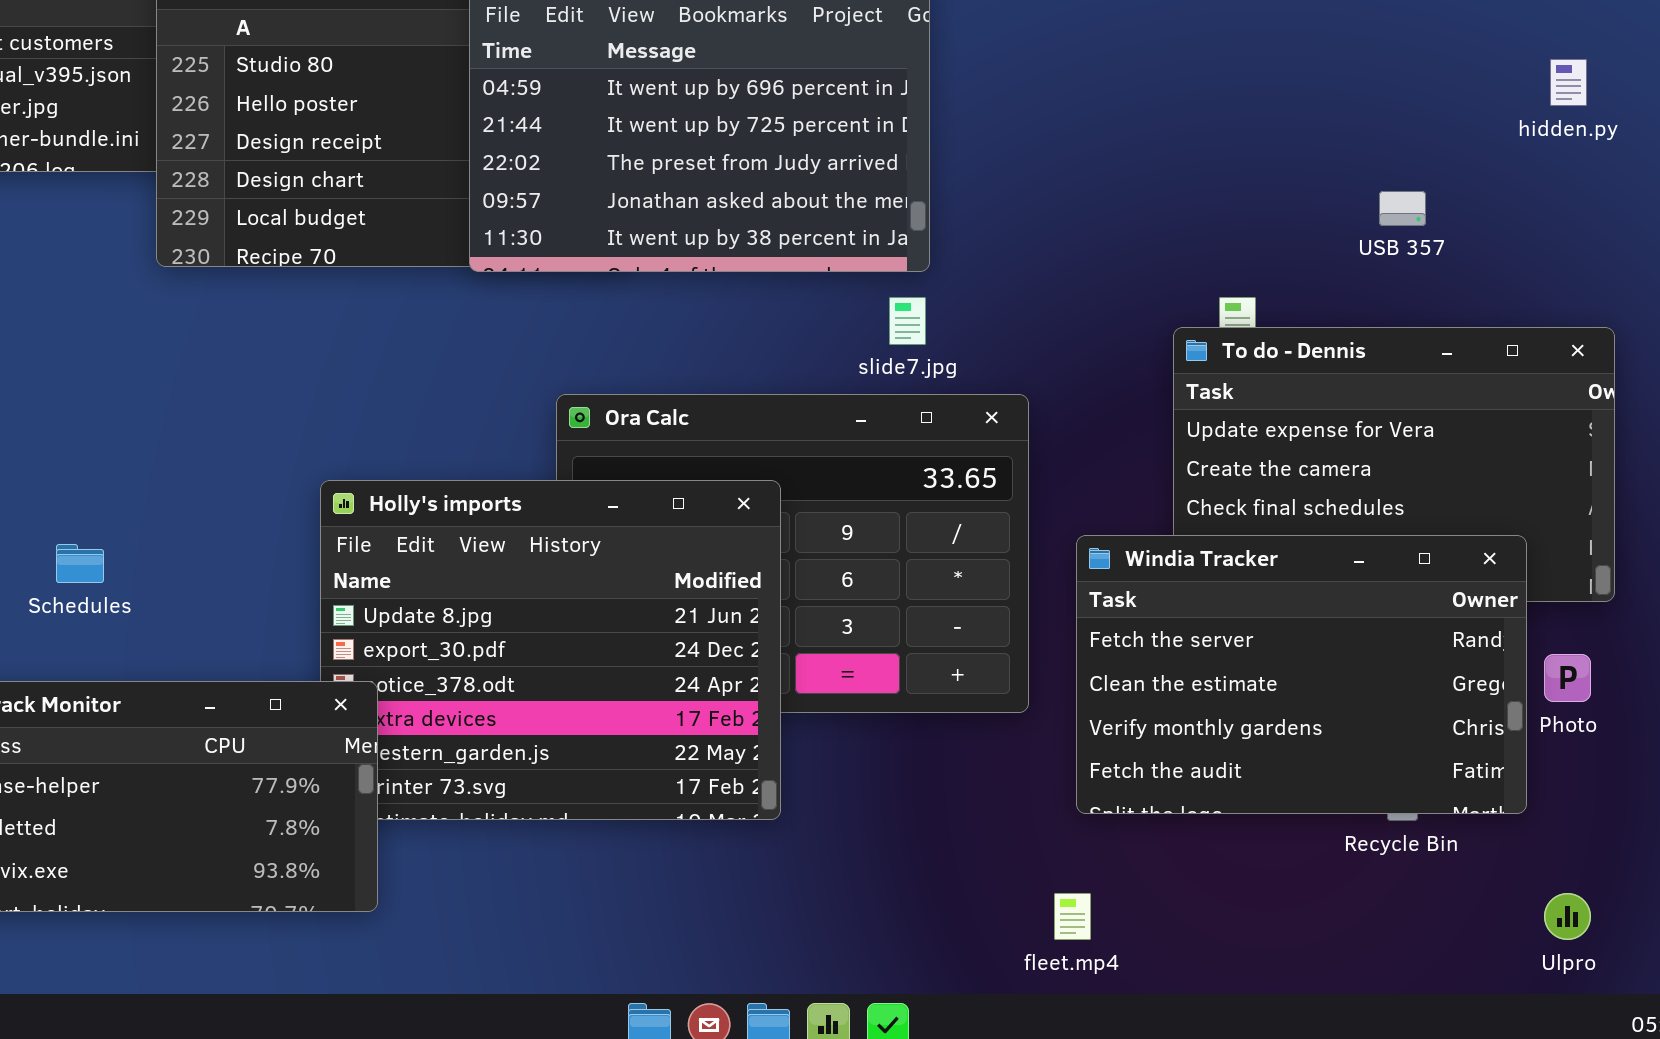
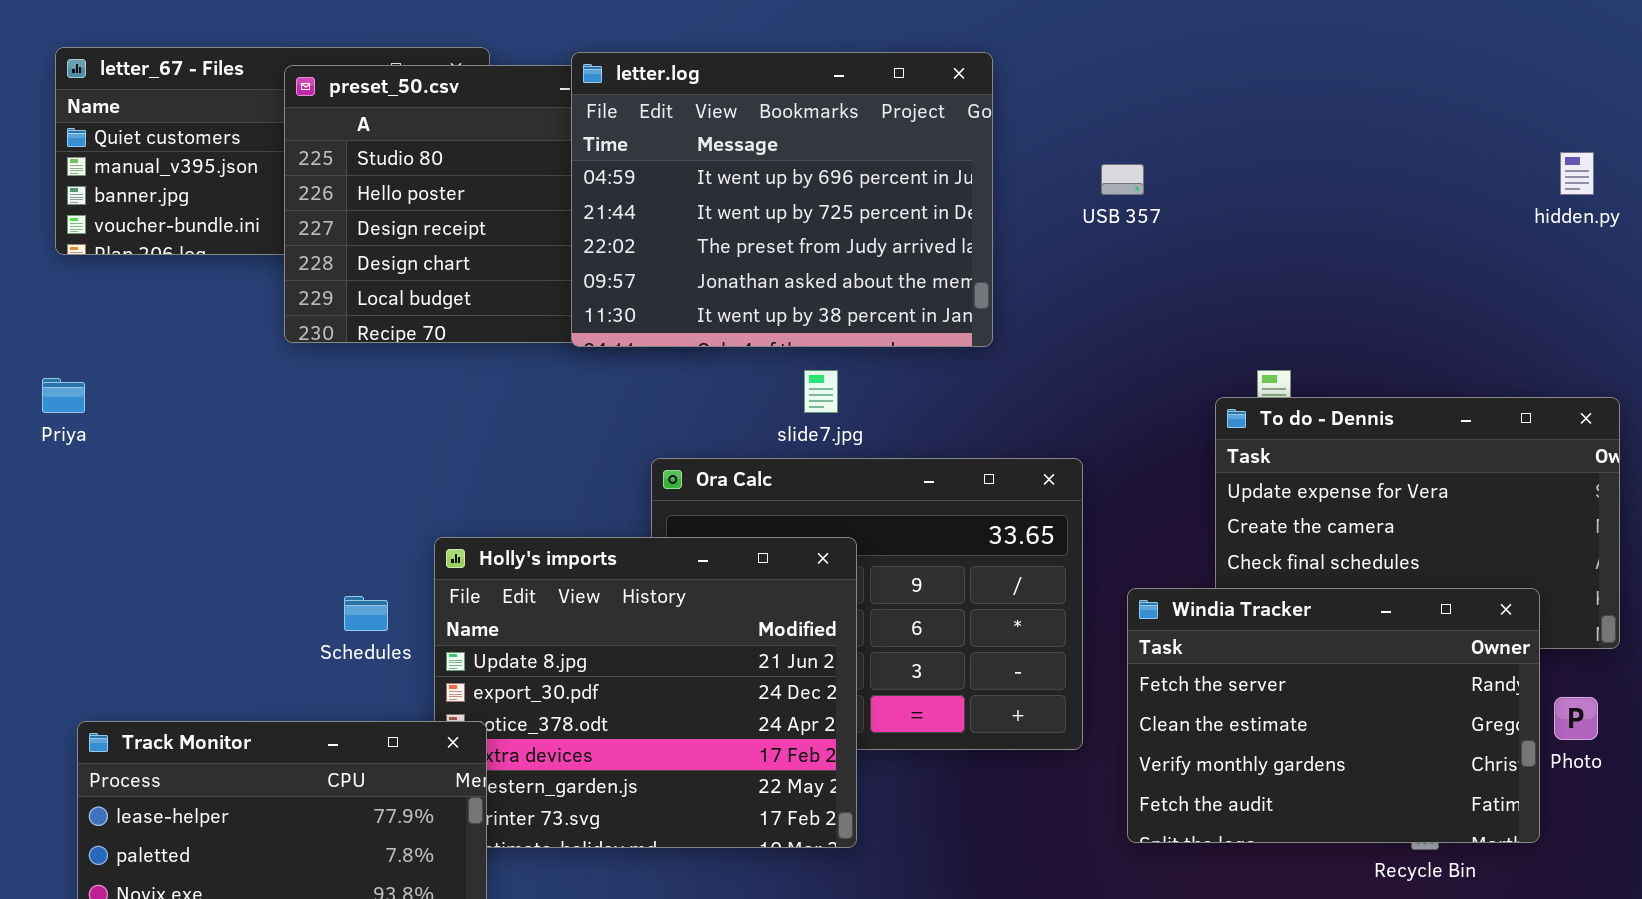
USB 357: [1379,191,1426,226] -> [1101,164,1144,195], moved
slide7.jpg: [889,297,926,345] -> [804,370,838,413], moved
Schedules: [56,544,104,583] -> [344,596,388,631], moved

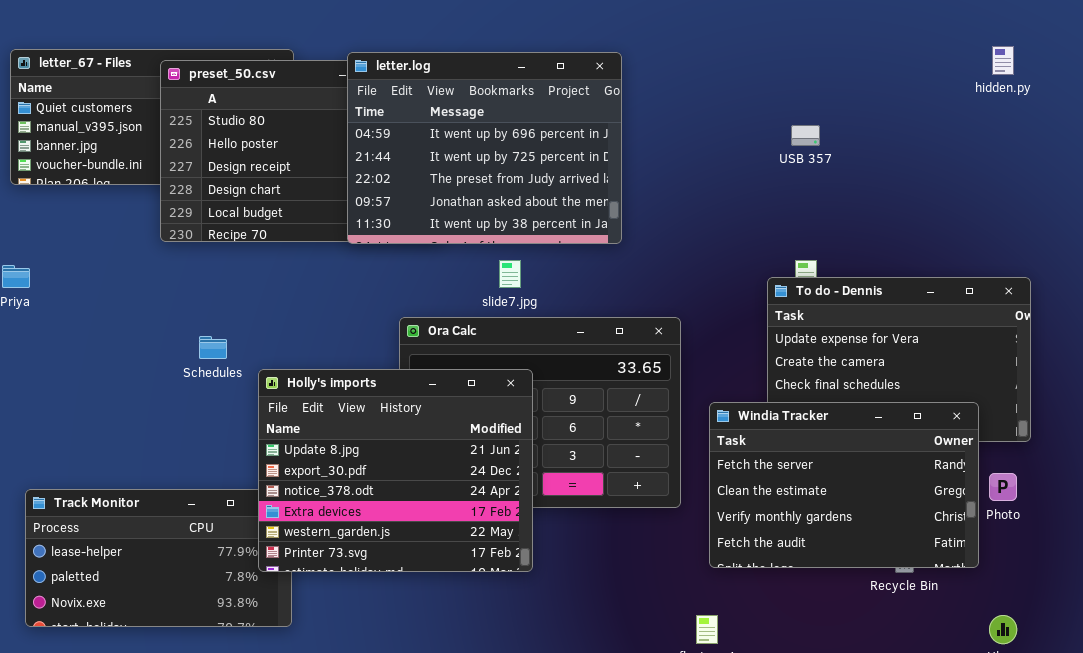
hidden.py: [1560,152,1594,195] -> [992,46,1014,75], moved
USB 357: [1101,164,1144,195] -> [791,125,820,146], moved
Holly's imports: [434,537,857,848] -> [258,369,533,572], raised
Schedules: [344,596,388,631] -> [199,336,227,359], moved

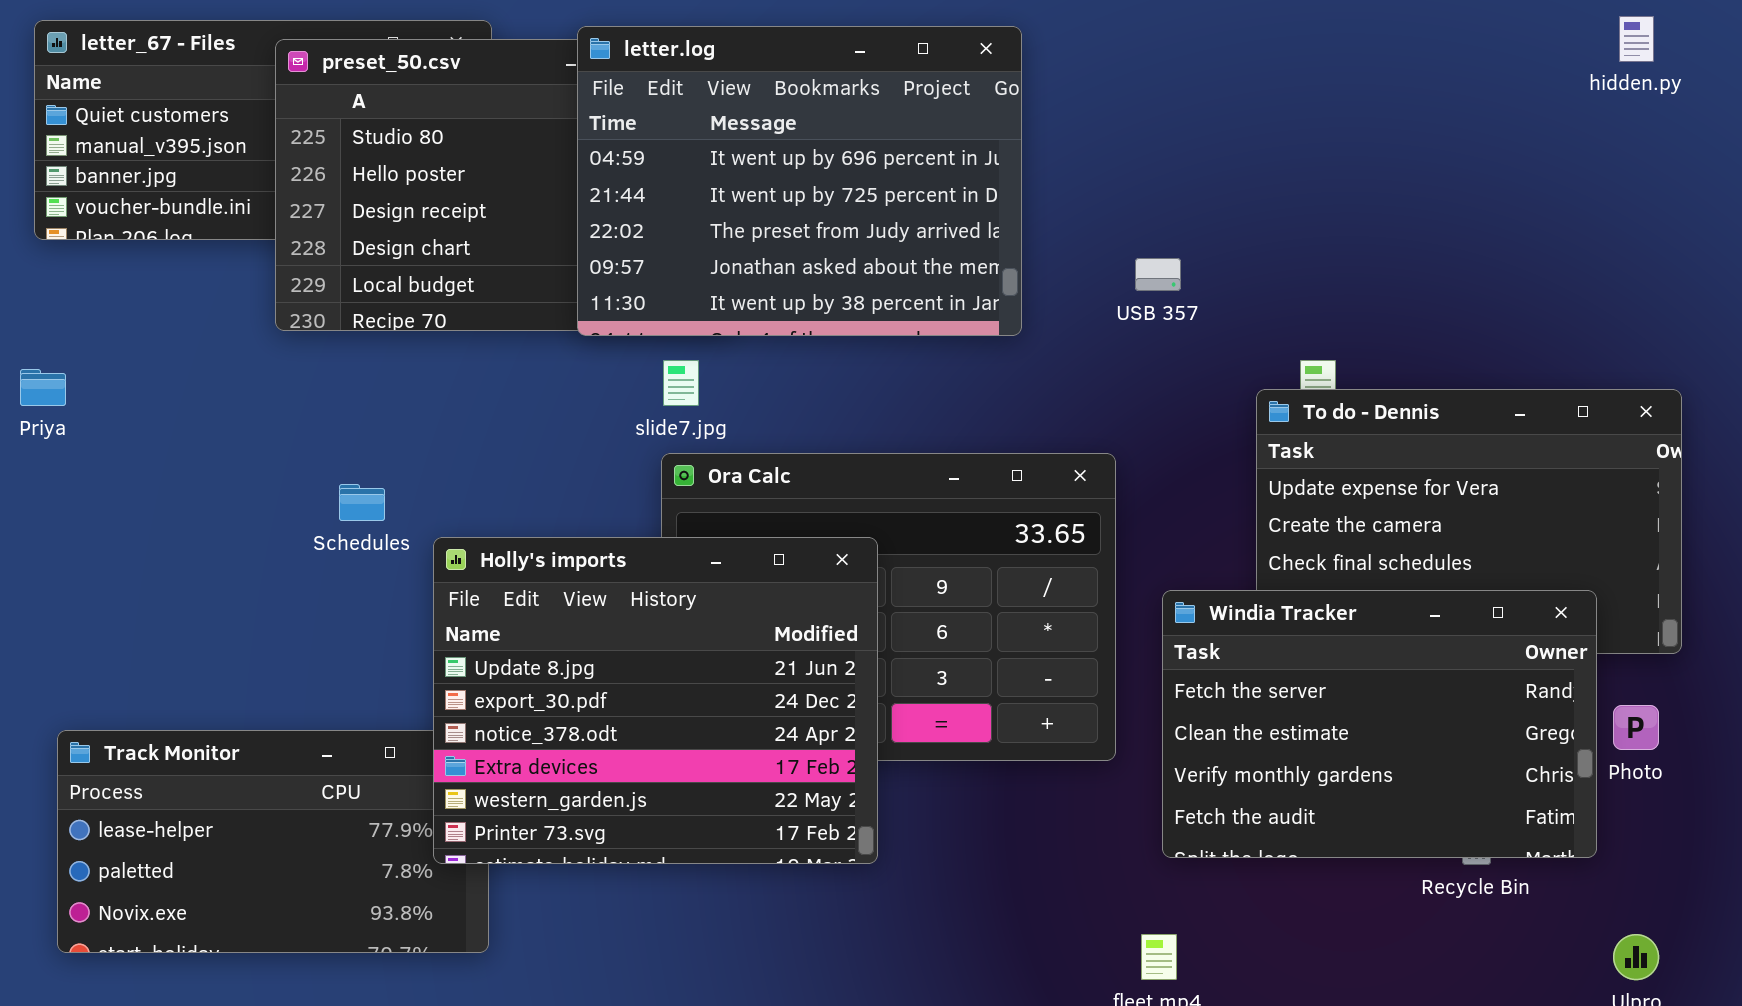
USB 357: [791,125,820,146] -> [1135,258,1181,291], moved
slide7.jpg: [499,260,521,288] -> [663,360,699,406], moved

